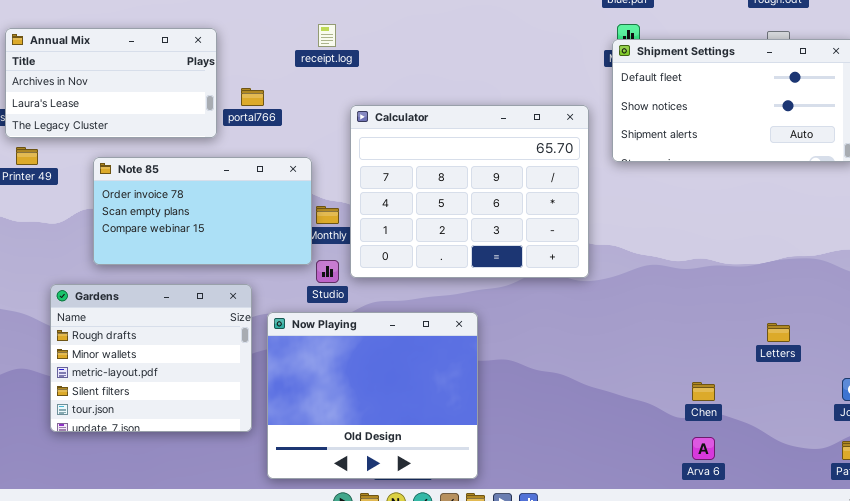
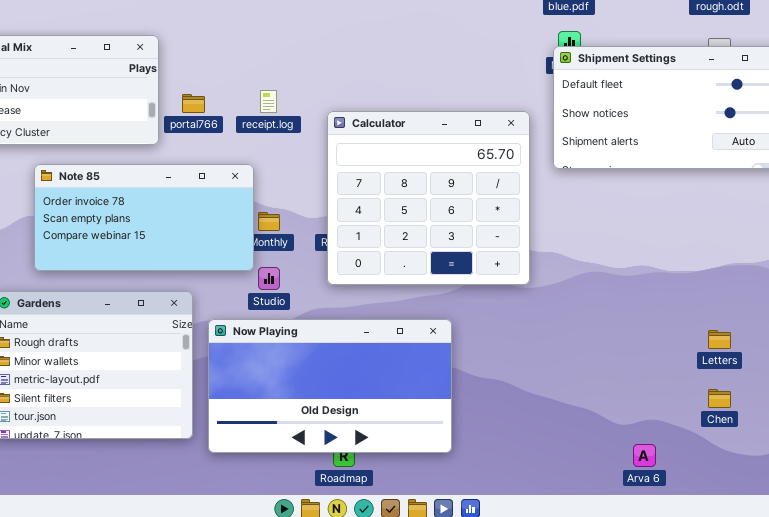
receipt.log: [318,24,336,47] -> [260,90,277,113], moved
Calculator: [350,105,589,278] -> [327,111,530,285], resized
Now Playing: [267,312,478,479] -> [208,319,452,453], resized
Chen: [692,382,715,401] -> [708,389,731,408], moved

